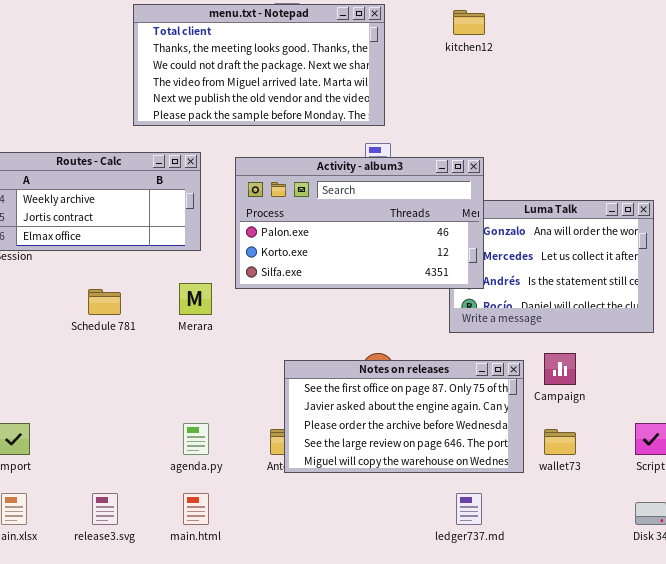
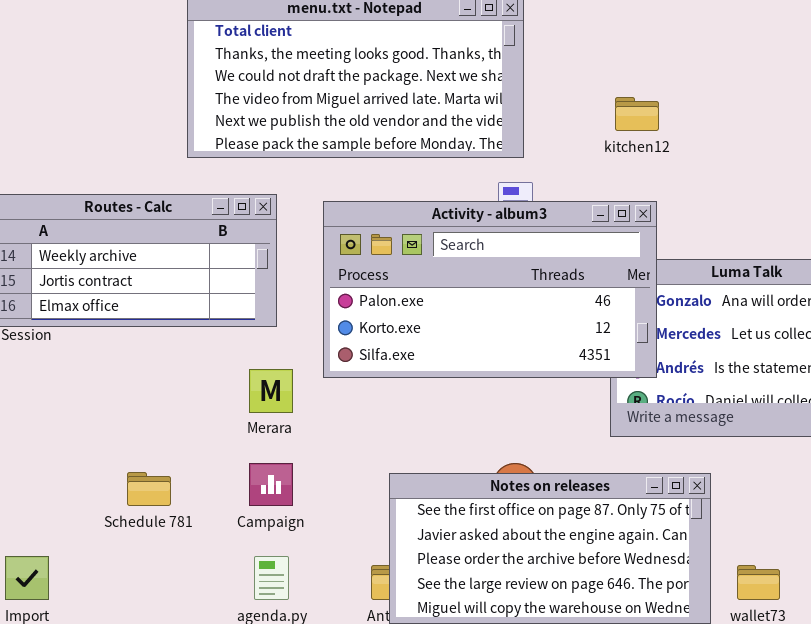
kitchen12: [453,10,485,35] -> [615,97,659,131], moved
Schedule 781: [88,289,121,315] -> [127,472,171,506], moved
Campaign: [544,353,576,385] -> [249,463,293,506], moved

